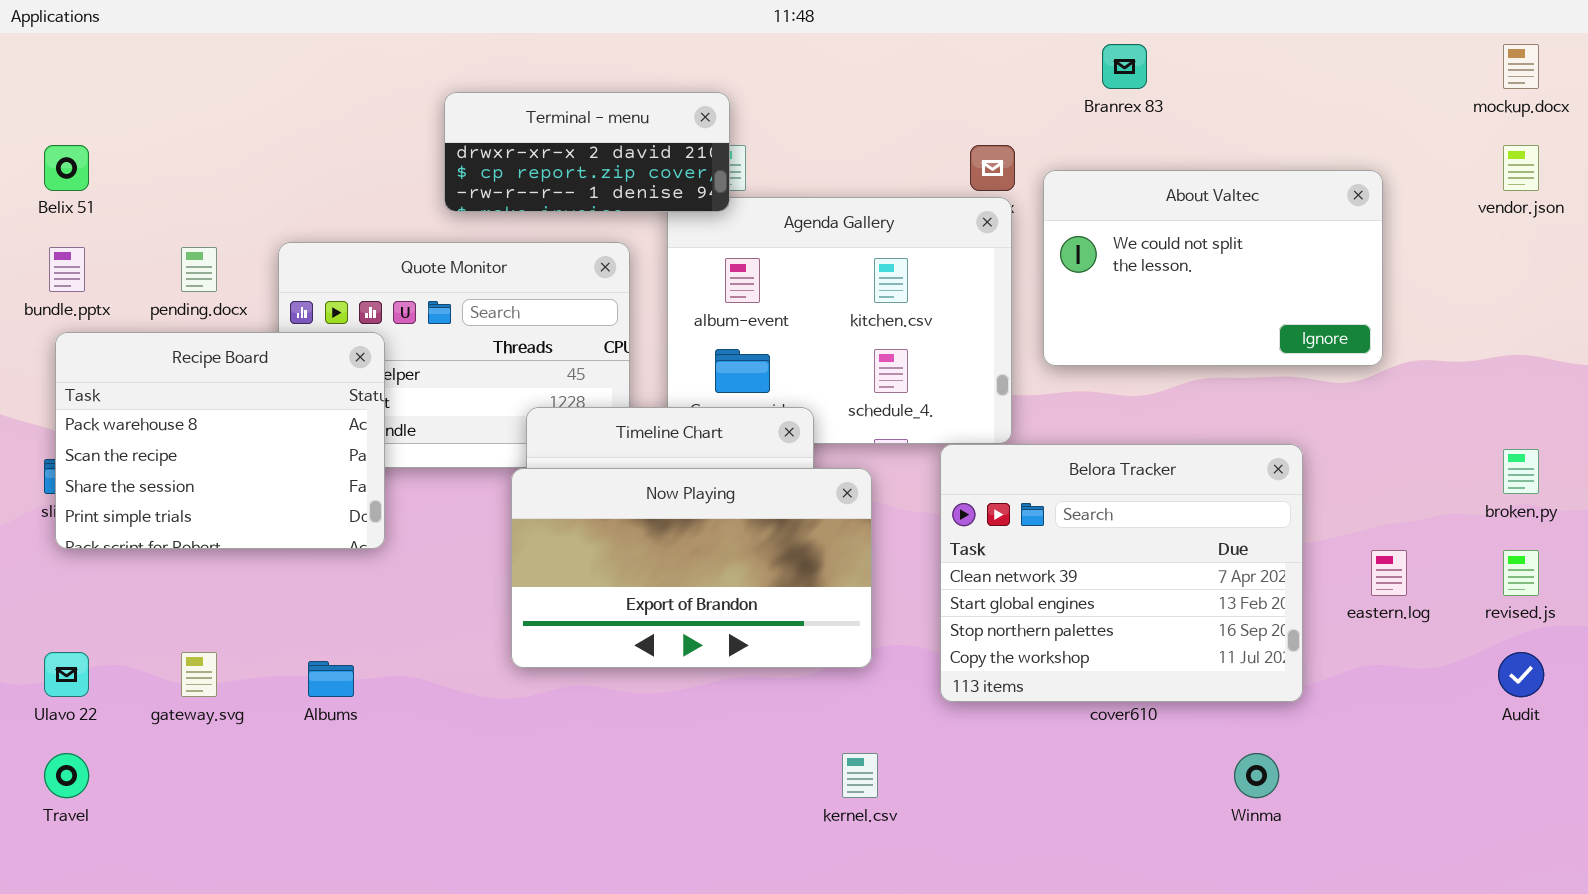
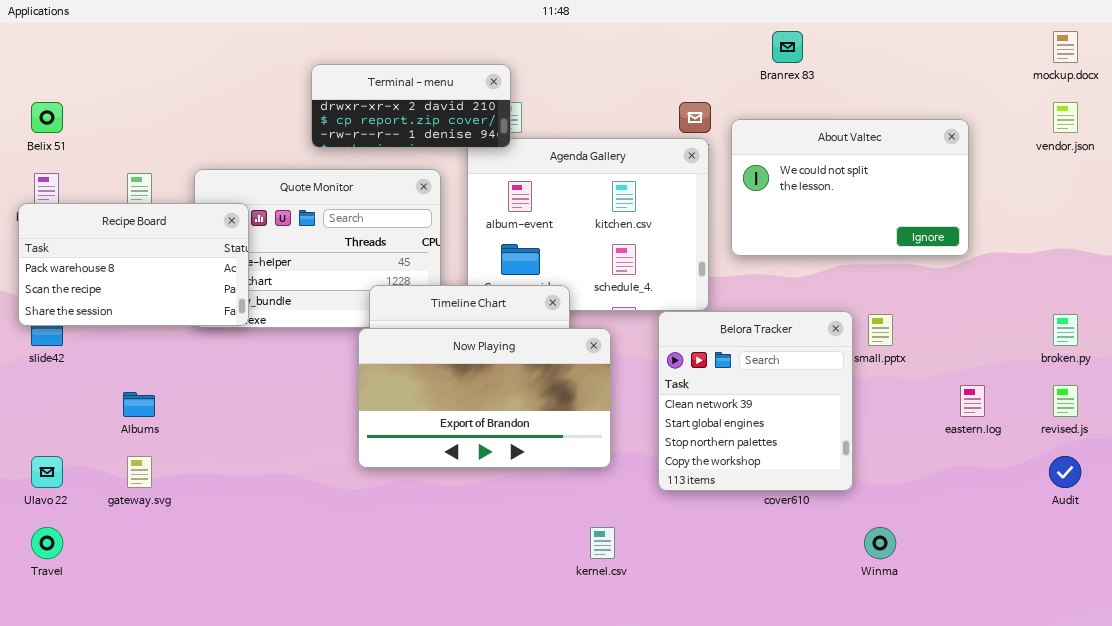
Recipe Board: [55,332,385,549] -> [18,203,249,326], moved, resized
Belora Tracker: [940,444,1303,702] -> [658,311,853,491], resized
Albums: [308,661,354,697] -> [123,392,155,417], moved

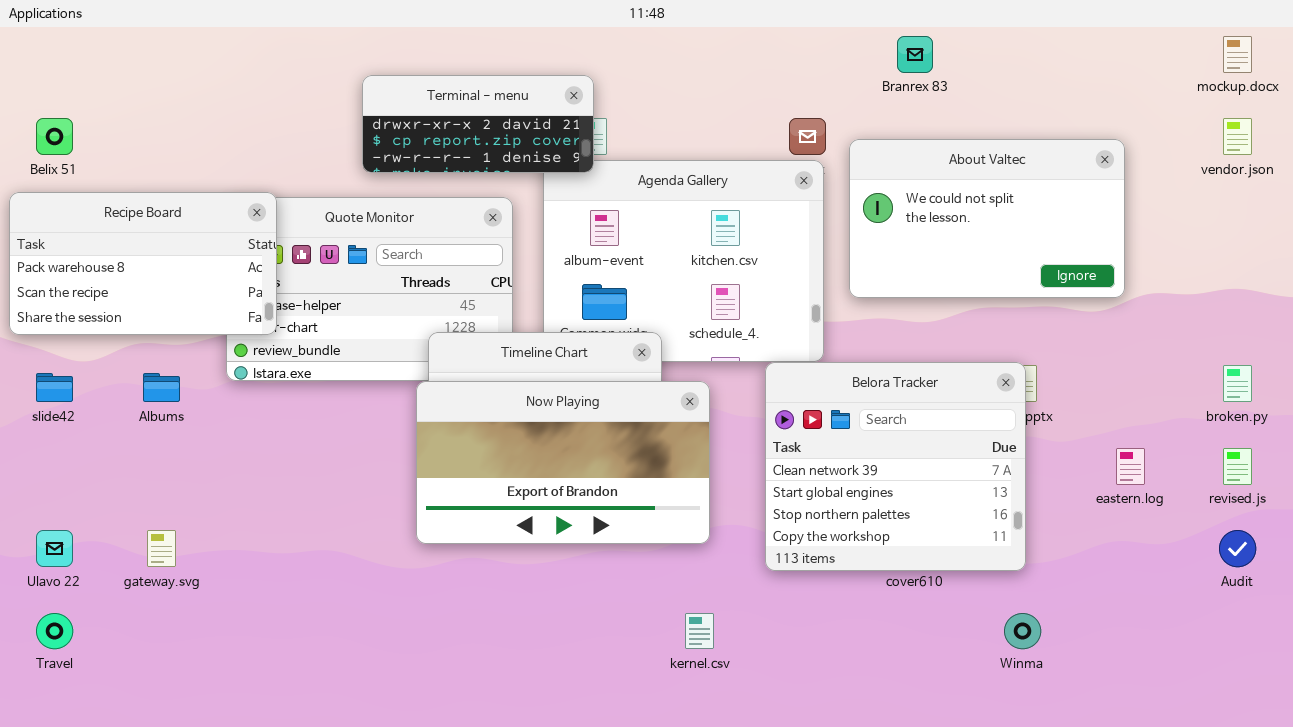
Recipe Board: [18,203,249,326] -> [9,192,277,335], moved
Belora Tracker: [658,311,853,491] -> [765,362,1026,571], resized
Albums: [123,392,155,417] -> [143,373,180,402], moved

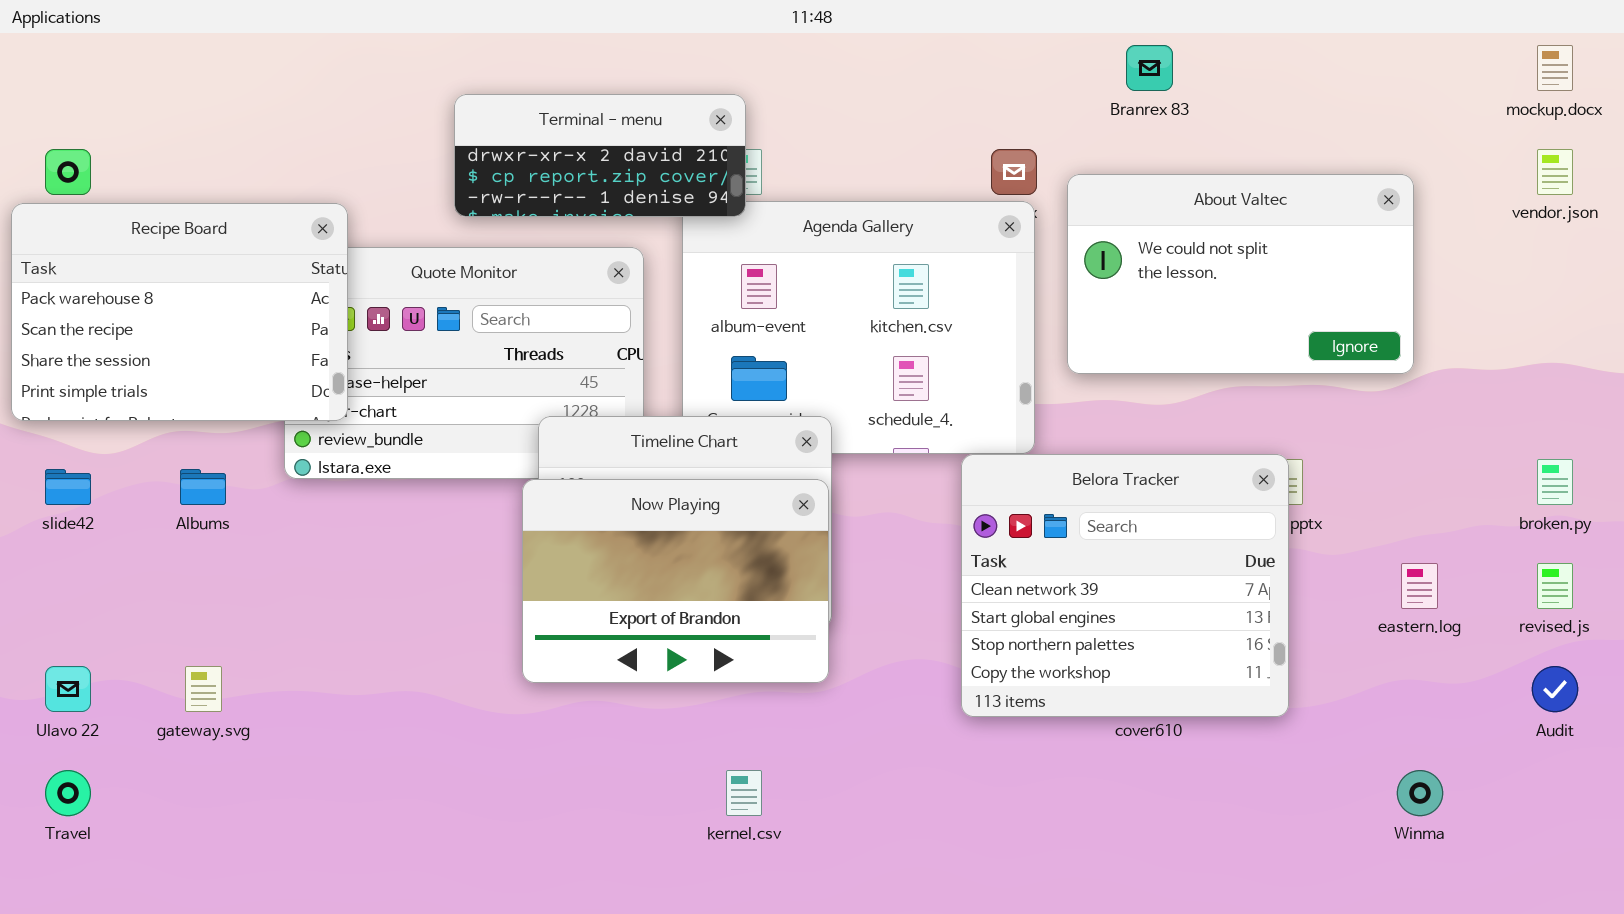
Recipe Board: [9,192,277,335] -> [11,203,348,421], resized
Now Playing: [416,381,710,544] -> [522,479,829,683], resized
kernel.csv: [685,613,714,649] -> [726,770,762,816], moved
Winma: [1004,613,1041,649] -> [1397,770,1443,816], moved

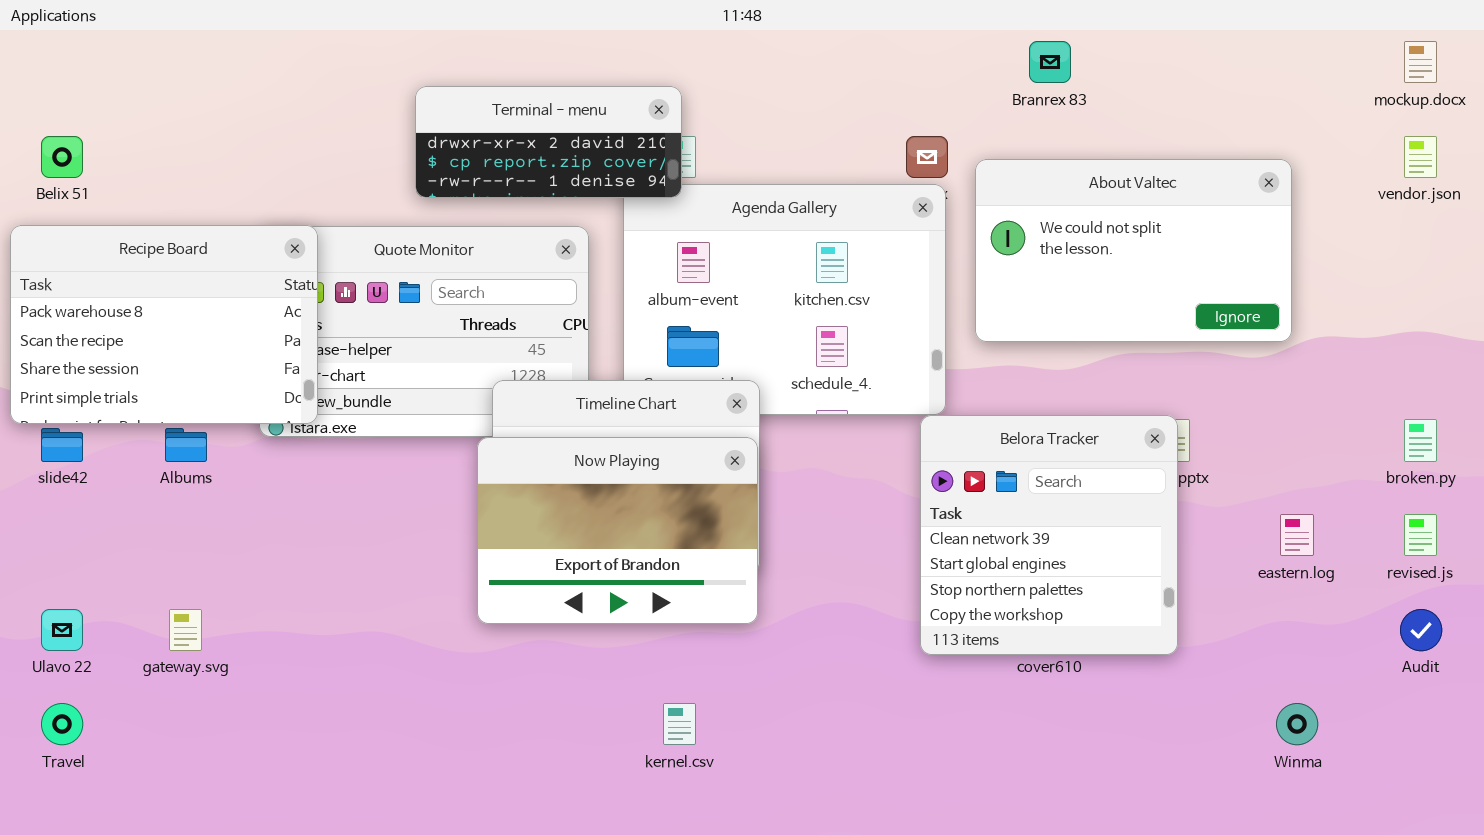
Recipe Board: [11,203,348,421] -> [10,225,318,424], moved
Belora Tracker: [961,454,1289,717] -> [920,415,1178,655], resized

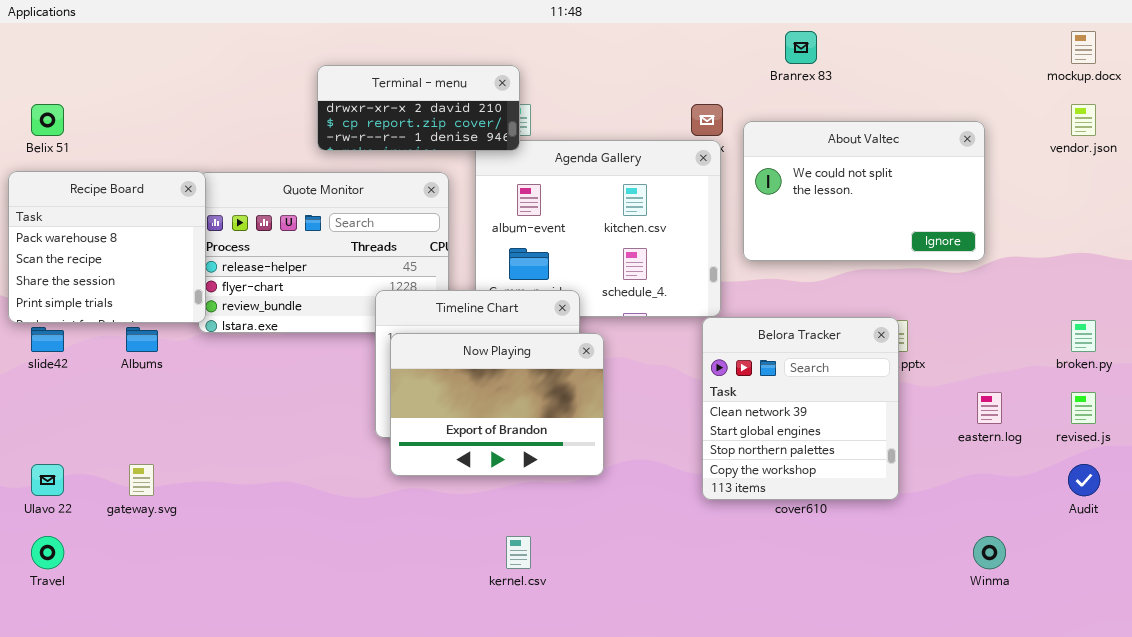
Recipe Board: [10,225,318,424] -> [8,171,206,323], resized
Now Playing: [477,437,758,624] -> [390,333,604,476], moved

